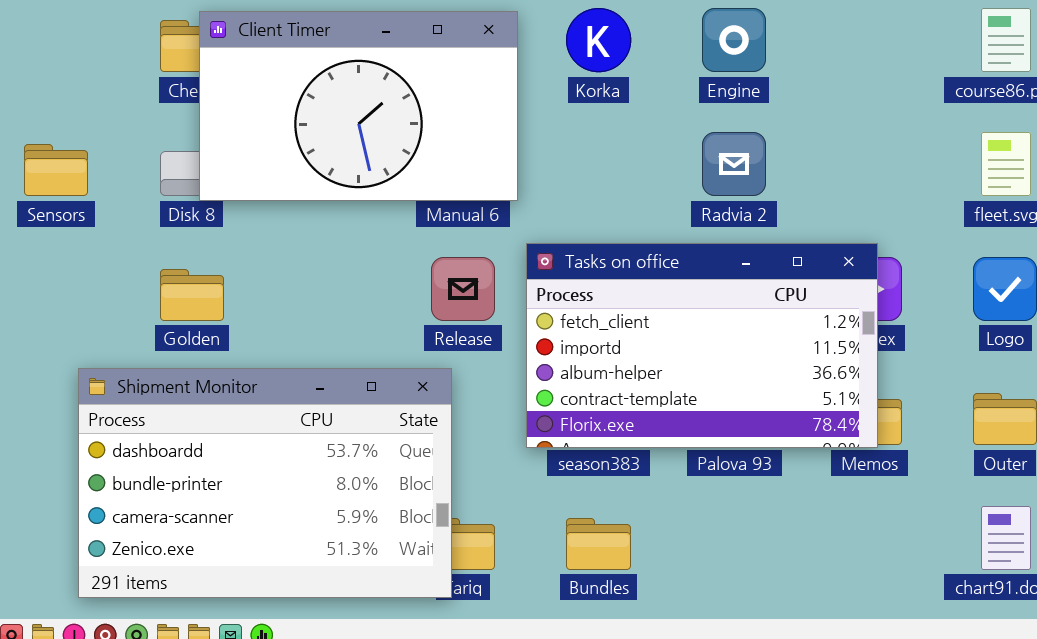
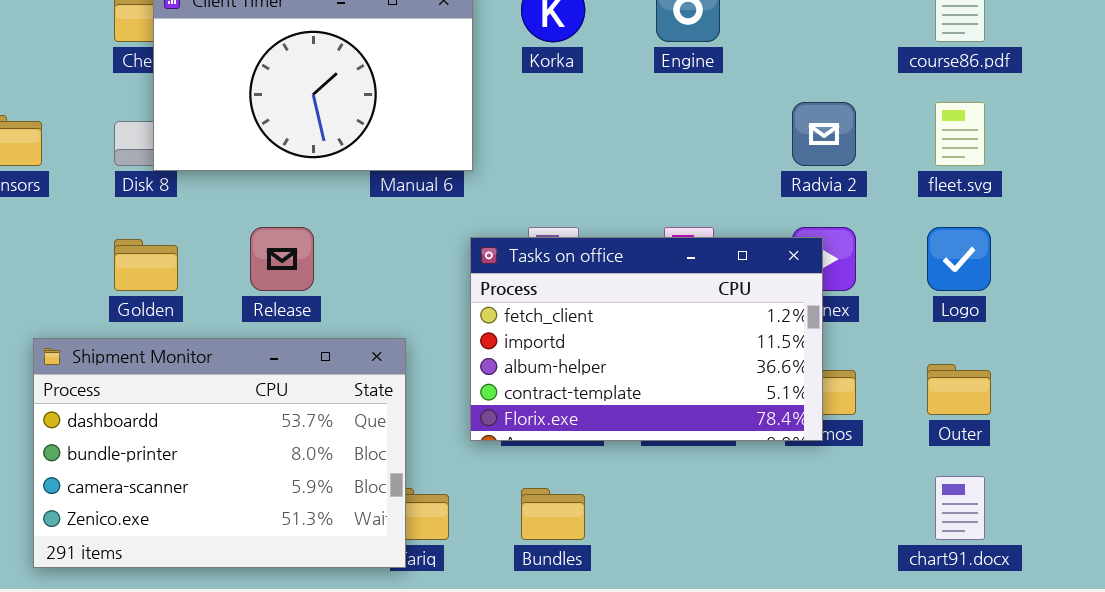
Radvia 2: [702,132,766,196] -> [792,102,856,166], moved
Tasks on office: [526,243,878,448] -> [470,237,823,441], moved
Release: [431,257,495,321] -> [250,227,314,291], moved

